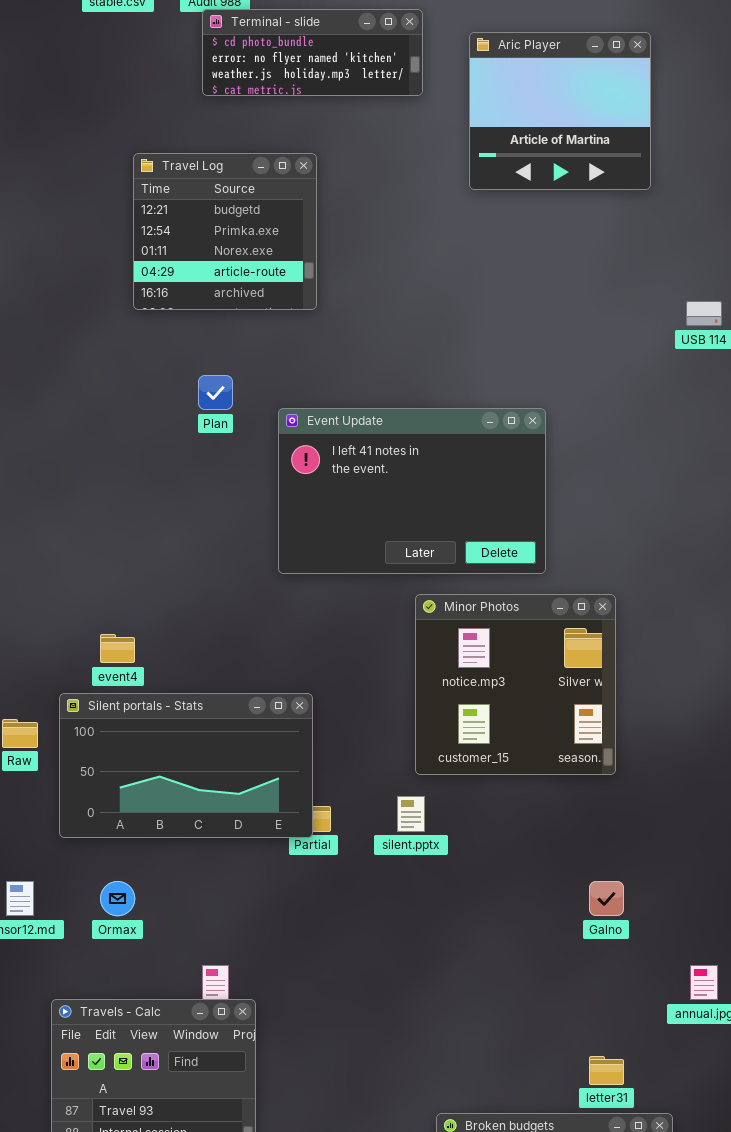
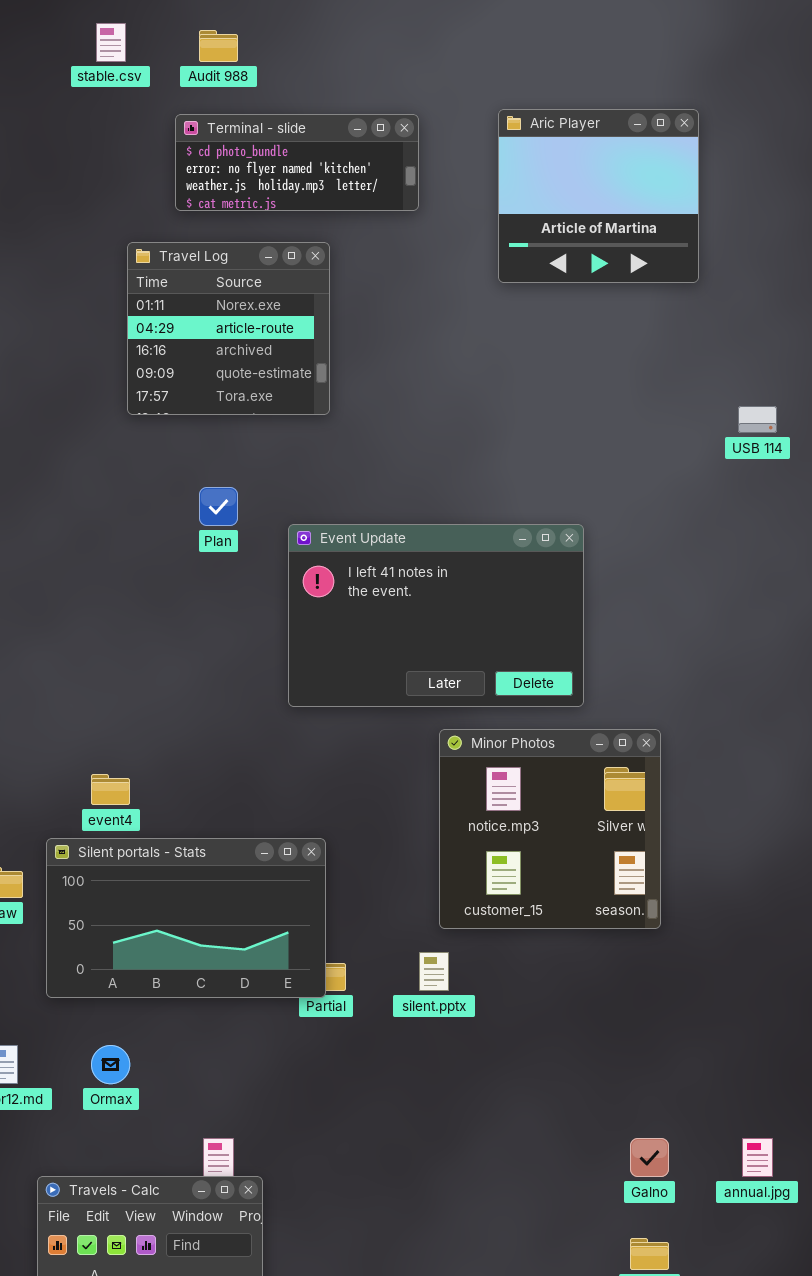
Terminal - slide: [202,9,423,96] -> [175,114,419,211], moved
Travel Log: [133,153,317,310] -> [127,242,330,415], scrolled down 2 rows
Galno: [589,881,624,916] -> [630,1138,669,1177], moved

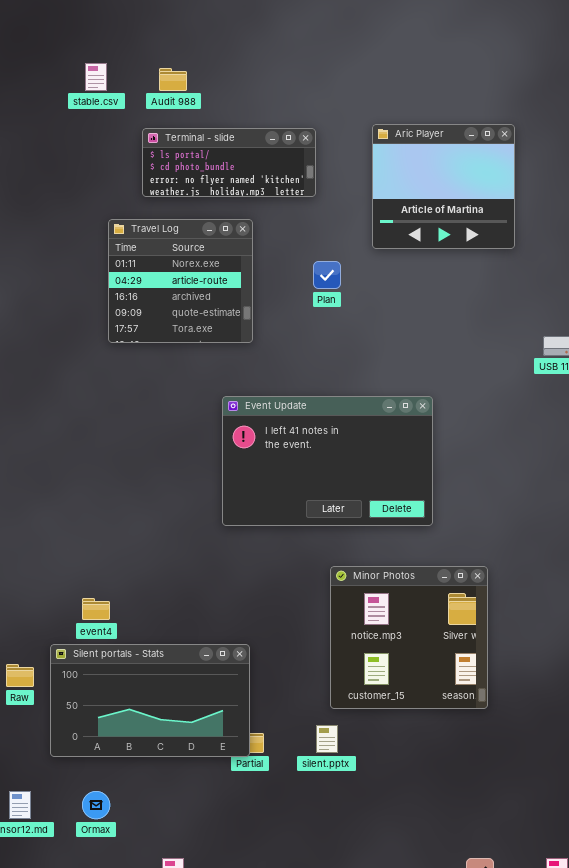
Terminal - slide: [175,114,419,211] -> [142,128,316,197], scrolled up 1 row
Plan: [199,487,238,526] -> [313,261,341,289], moved
Event Update: [288,524,584,707] -> [222,396,433,526], moved

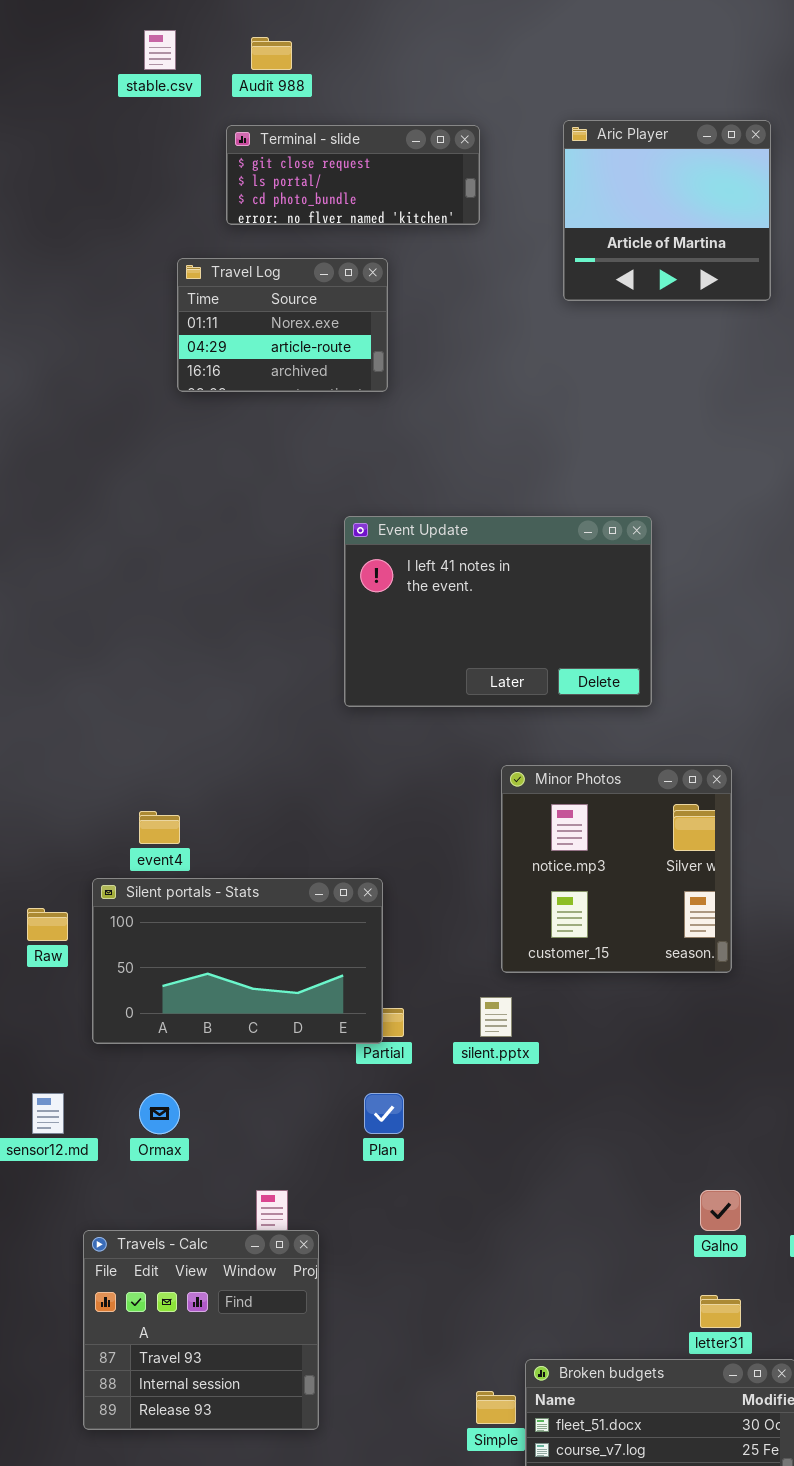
Terminal - slide: [142,128,316,197] -> [226,125,480,225], scrolled up 1 row
Travel Log: [108,219,253,343] -> [177,258,388,392], resized
Plan: [313,261,341,289] -> [364,1093,404,1134], moved

